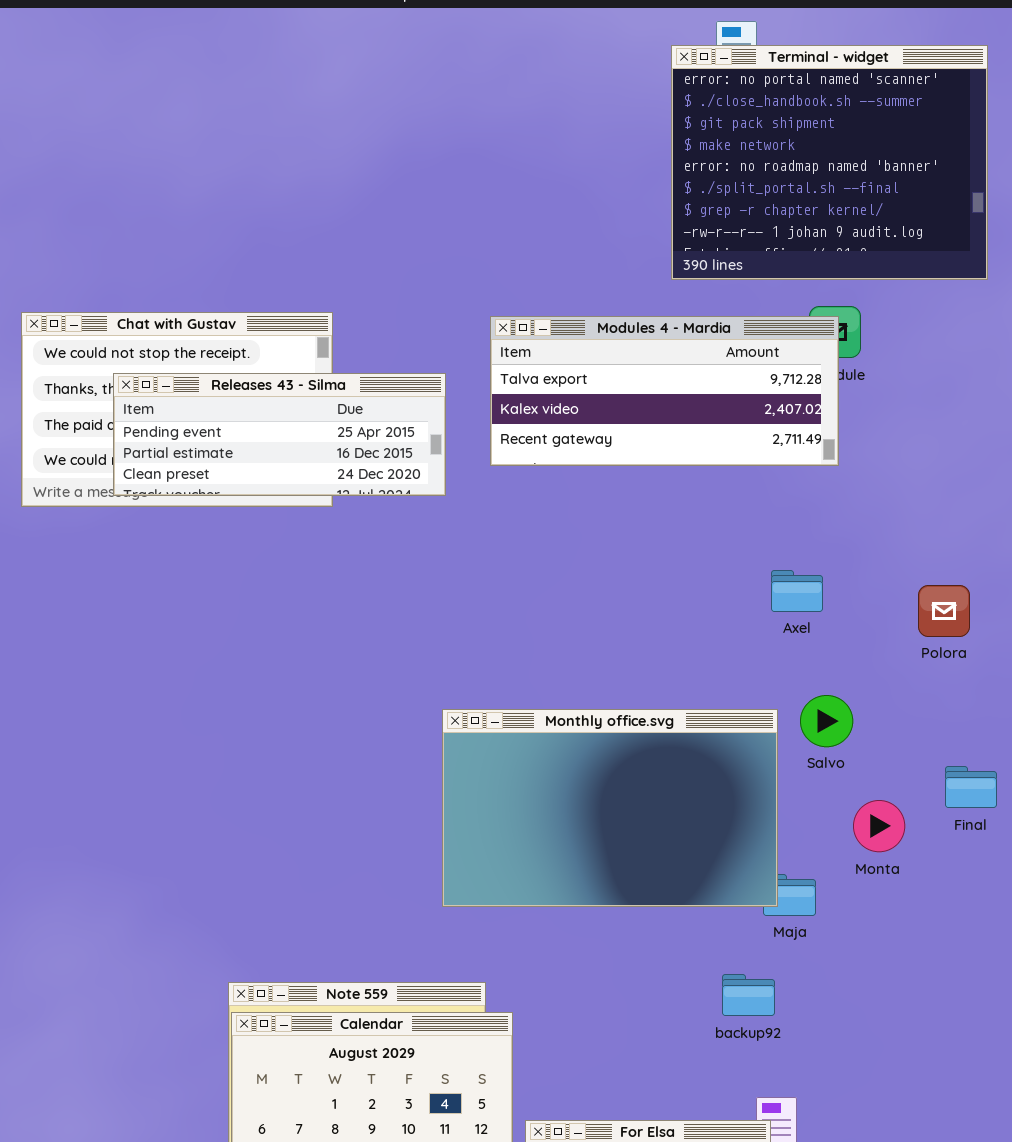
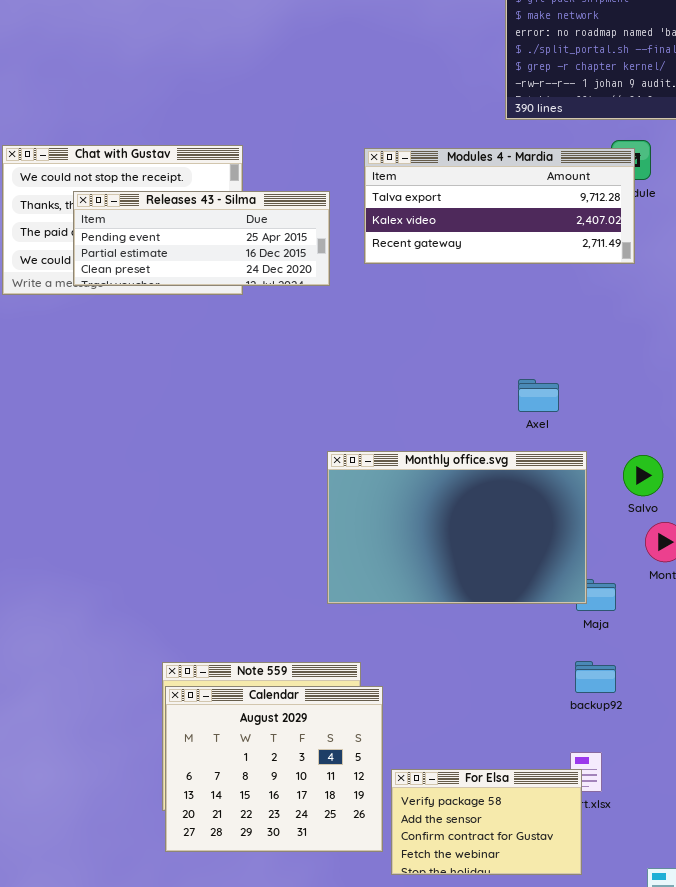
Axel: [771,570,823,612] -> [518,379,559,412], moved
Salvo: [800,695,853,747] -> [623,455,663,496], moved
backup92: [722,974,775,1016] -> [575,661,616,693], moved

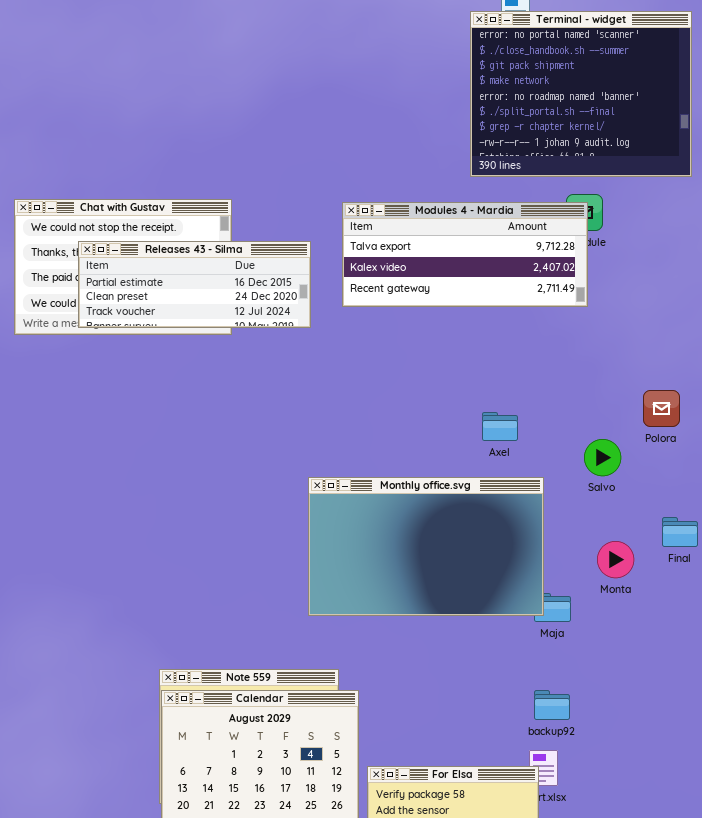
Releases 43 - Silma: [73,191,330,286] -> [78,241,311,328], scrolled down 1 row
Salvo: [623,455,663,496] -> [584,439,621,476], moved
backup92: [575,661,616,693] -> [534,690,570,720], moved

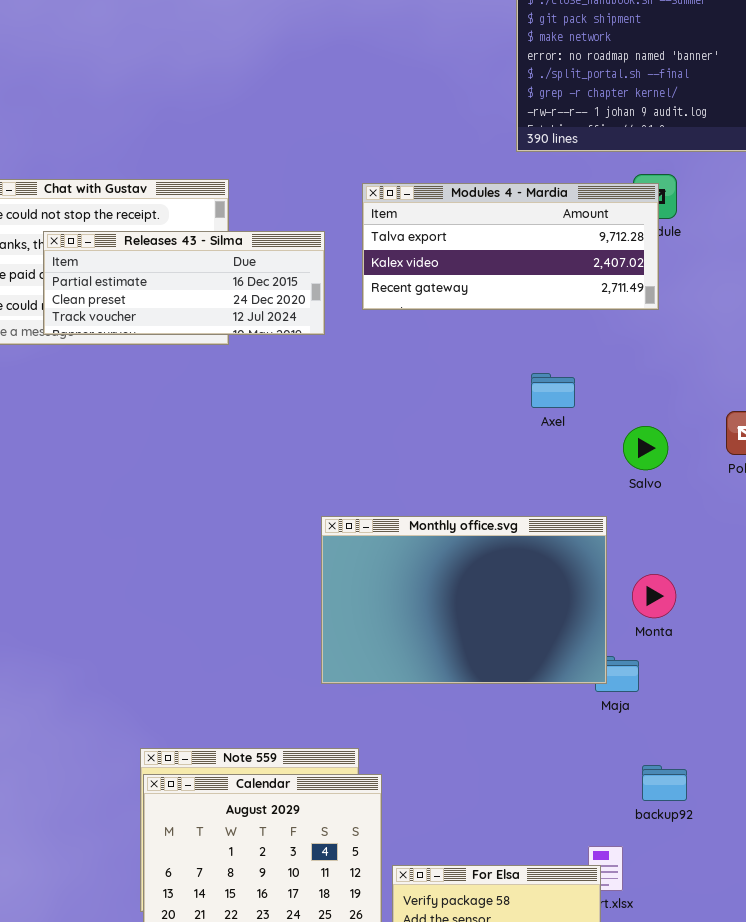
Axel: [482,412,518,441] -> [531,373,575,408], moved
Salvo: [584,439,621,476] -> [623,426,668,470], moved
Monta: [597,541,634,578] -> [632,574,676,618], moved
backup92: [534,690,570,720] -> [642,765,687,801], moved

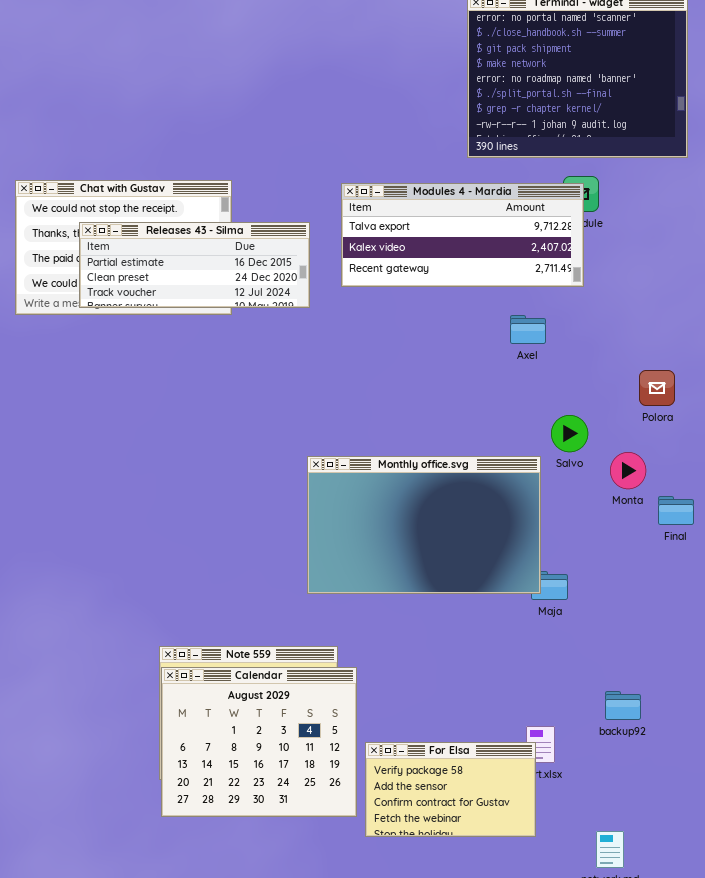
Axel: [531,373,575,408] -> [510,315,546,344], moved
Salvo: [623,426,668,470] -> [551,415,588,452], moved
Monta: [632,574,676,618] -> [610,452,646,489], moved
backup92: [642,765,687,801] -> [605,691,641,720], moved

